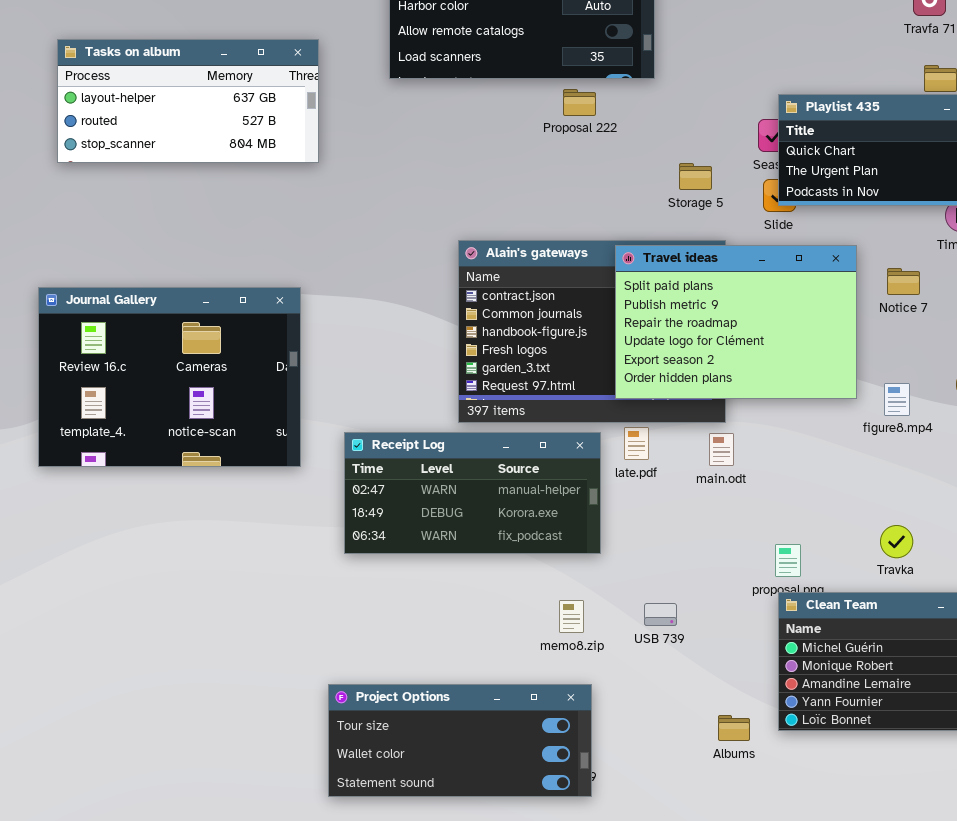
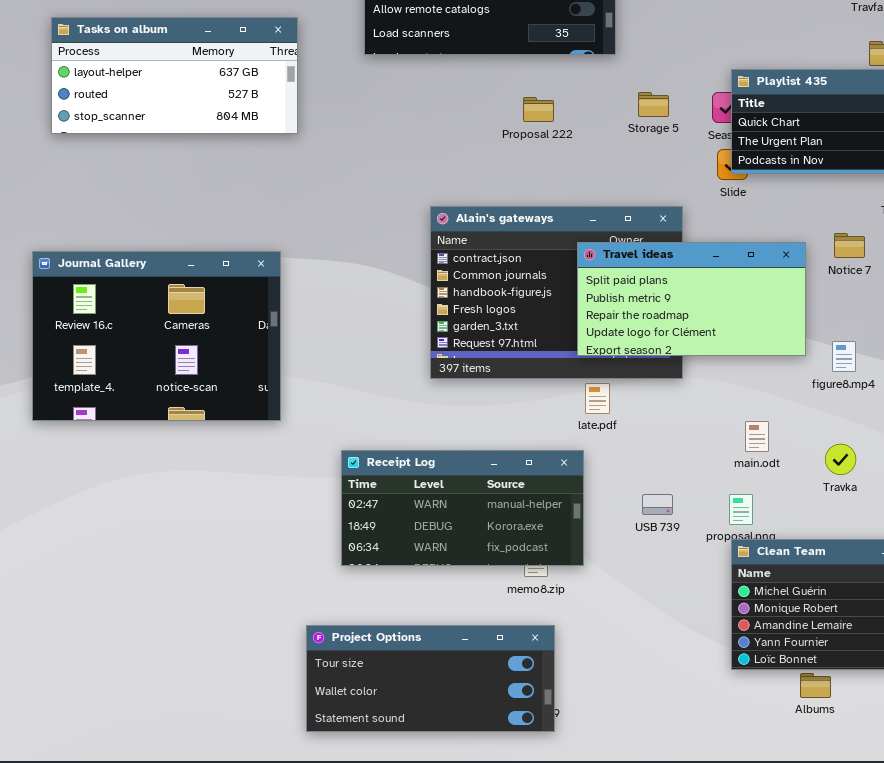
Proposal 222: [563,89,596,116] -> [523,97,554,122], moved
Storage 5: [679,163,712,190] -> [638,92,669,117], moved
Travel ideas: [615,245,857,399] -> [577,242,806,356], resized
Receipt Log: [344,432,601,554] -> [341,450,584,566], moved
main.odt: [709,433,734,466] -> [745,421,769,452], moved
Travka: [880,525,913,558] -> [825,444,856,475], moved
USB 739: [644,603,677,626] -> [642,494,673,515], moved
Albums: [718,715,750,741] -> [800,673,831,698], moved

